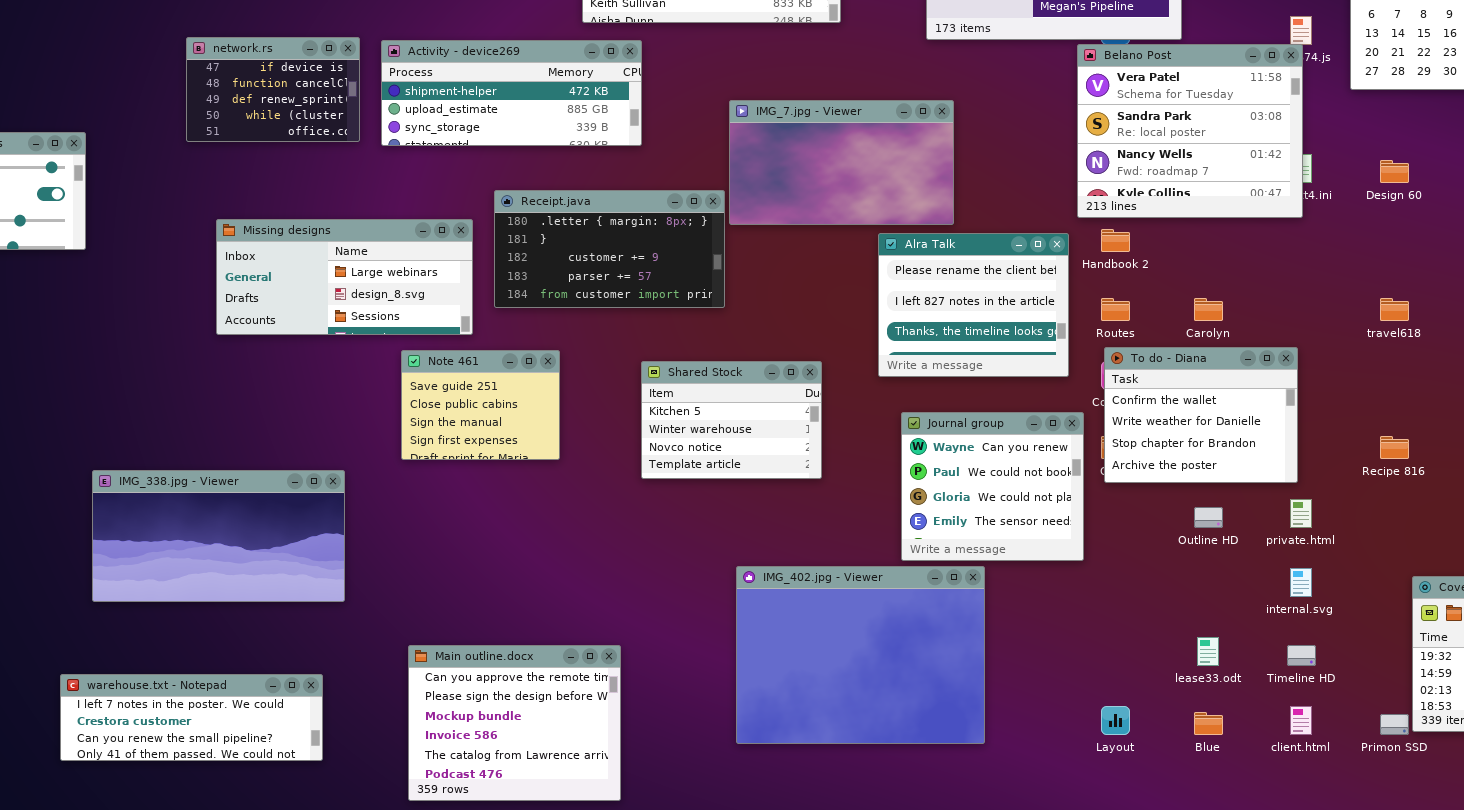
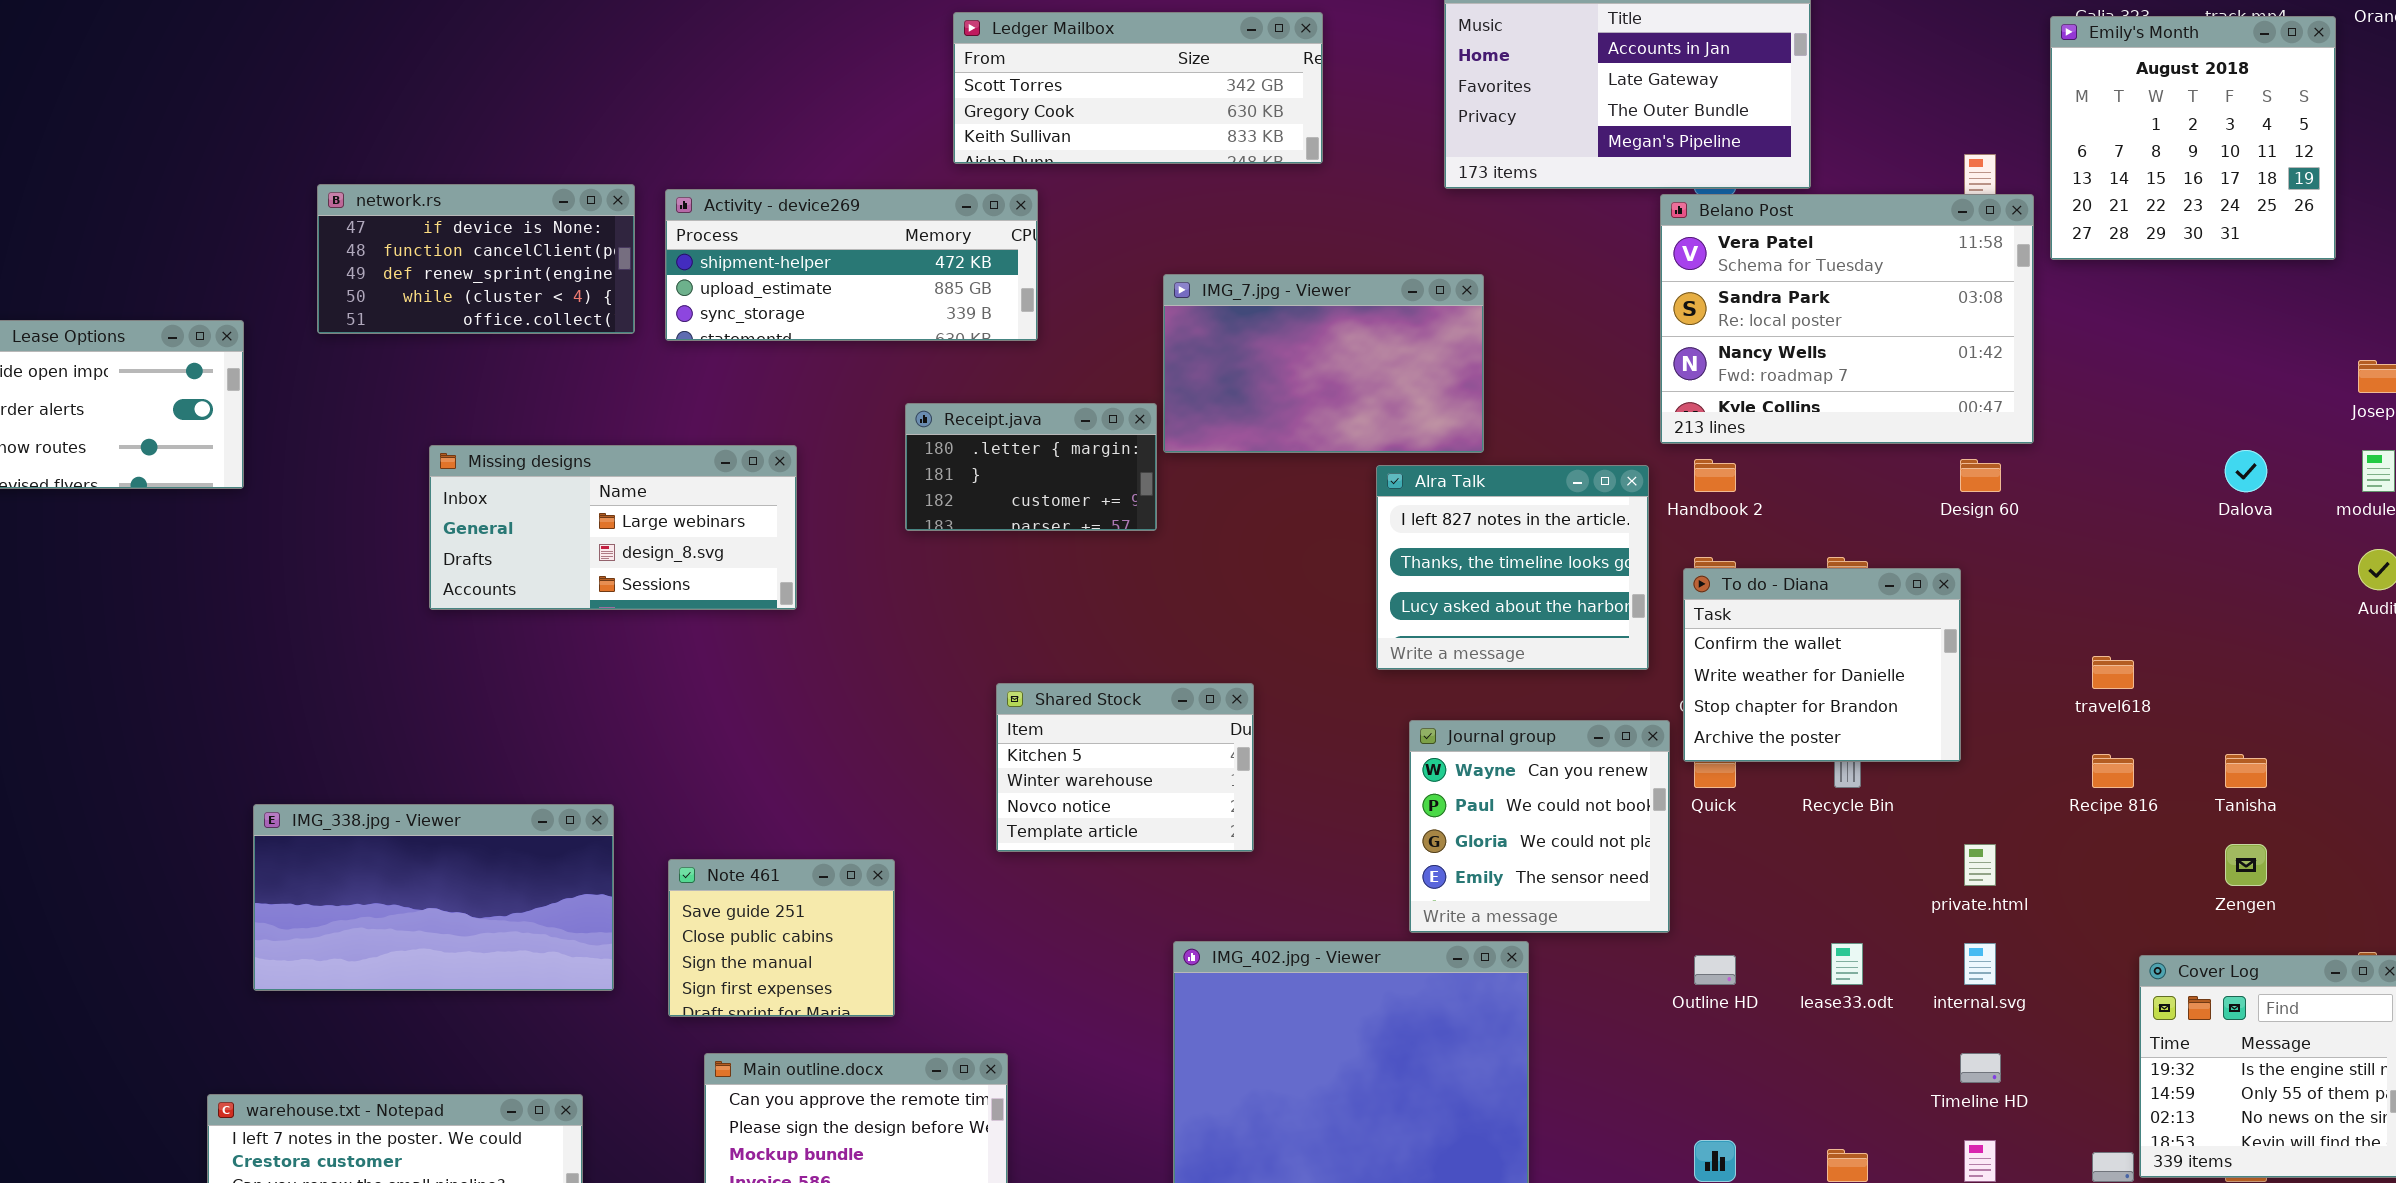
network.rs: [186,37,360,142] -> [317,184,635,334], resized
Belano Post: [1077,44,1303,218] -> [1660,194,2034,444], resized
Design 60: [1380,160,1409,183] -> [1960,459,2001,492], moved
Receipt.java: [494,190,725,308] -> [905,403,1157,531], resized
Alra Talk: [878,233,1069,377] -> [1376,465,1649,670], scrolled down 1 row
travel618: [1380,298,1409,321] -> [2092,656,2134,689], moved
To do - Diana: [1104,347,1298,483] -> [1683,568,1961,762], moved
Note 461: [401,350,560,460] -> [668,859,895,1017], moved
Shared Stock: [641,361,822,479] -> [996,683,1254,852], moved
Outline HD: [1194,507,1223,528] -> [1694,955,1736,985], moved
lease33.odt: [1197,637,1219,666] -> [1831,943,1863,985], moved

